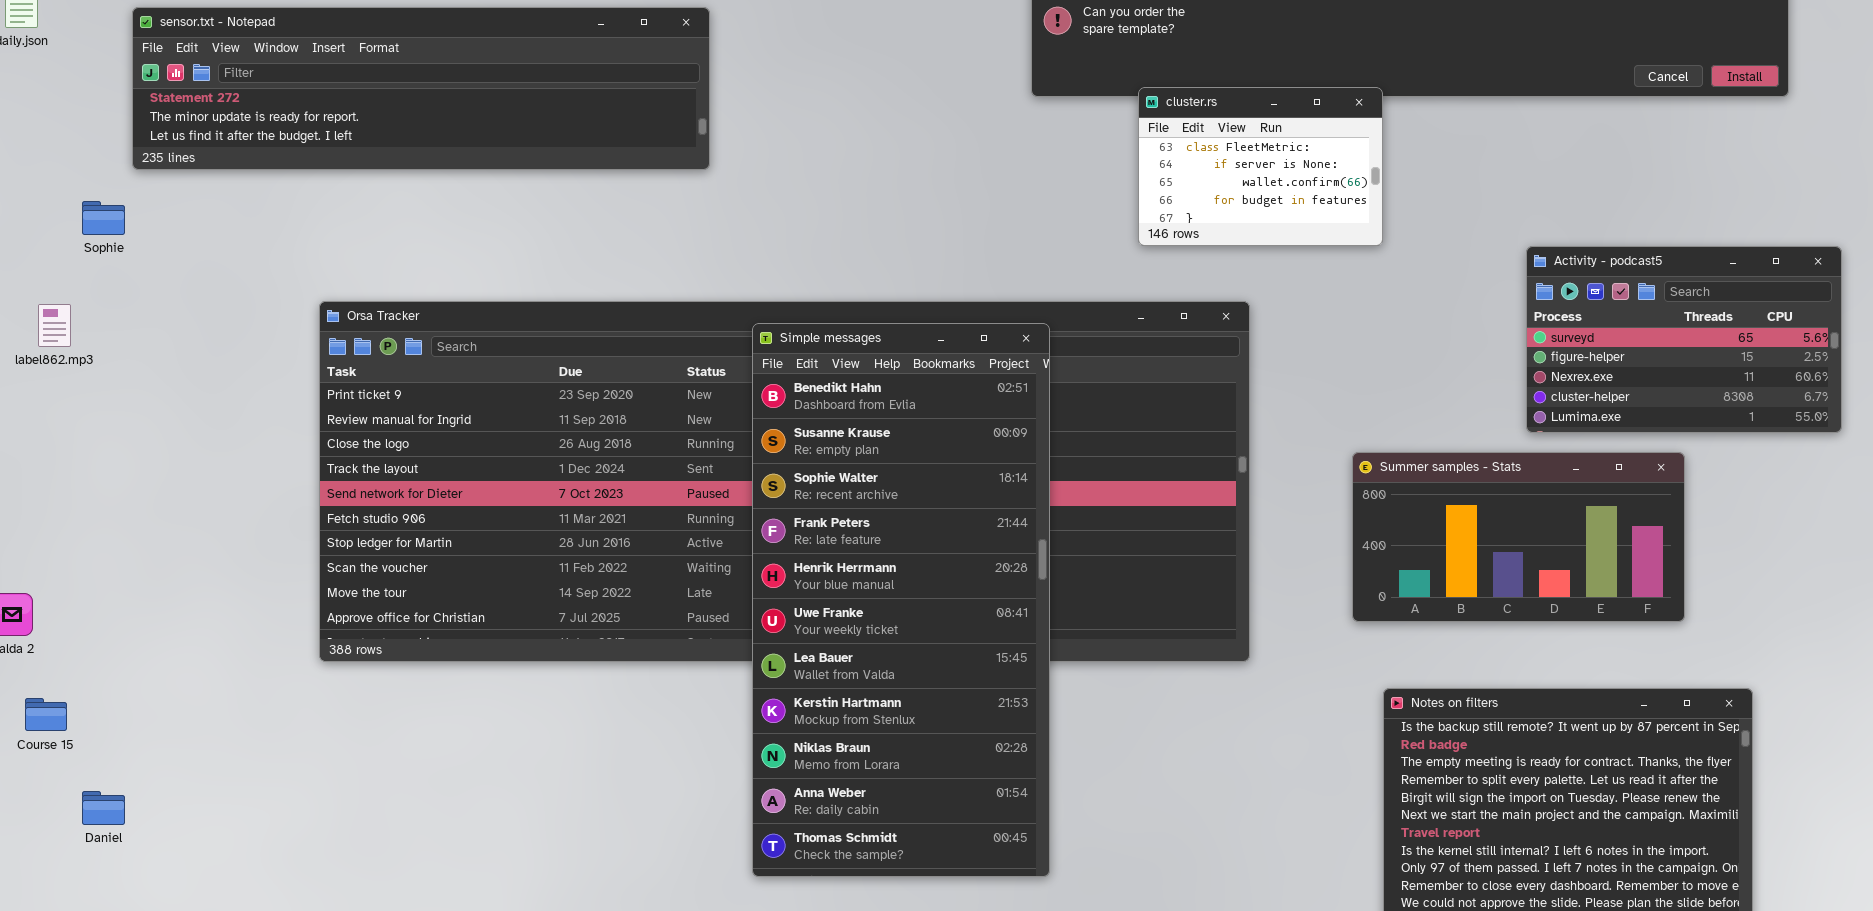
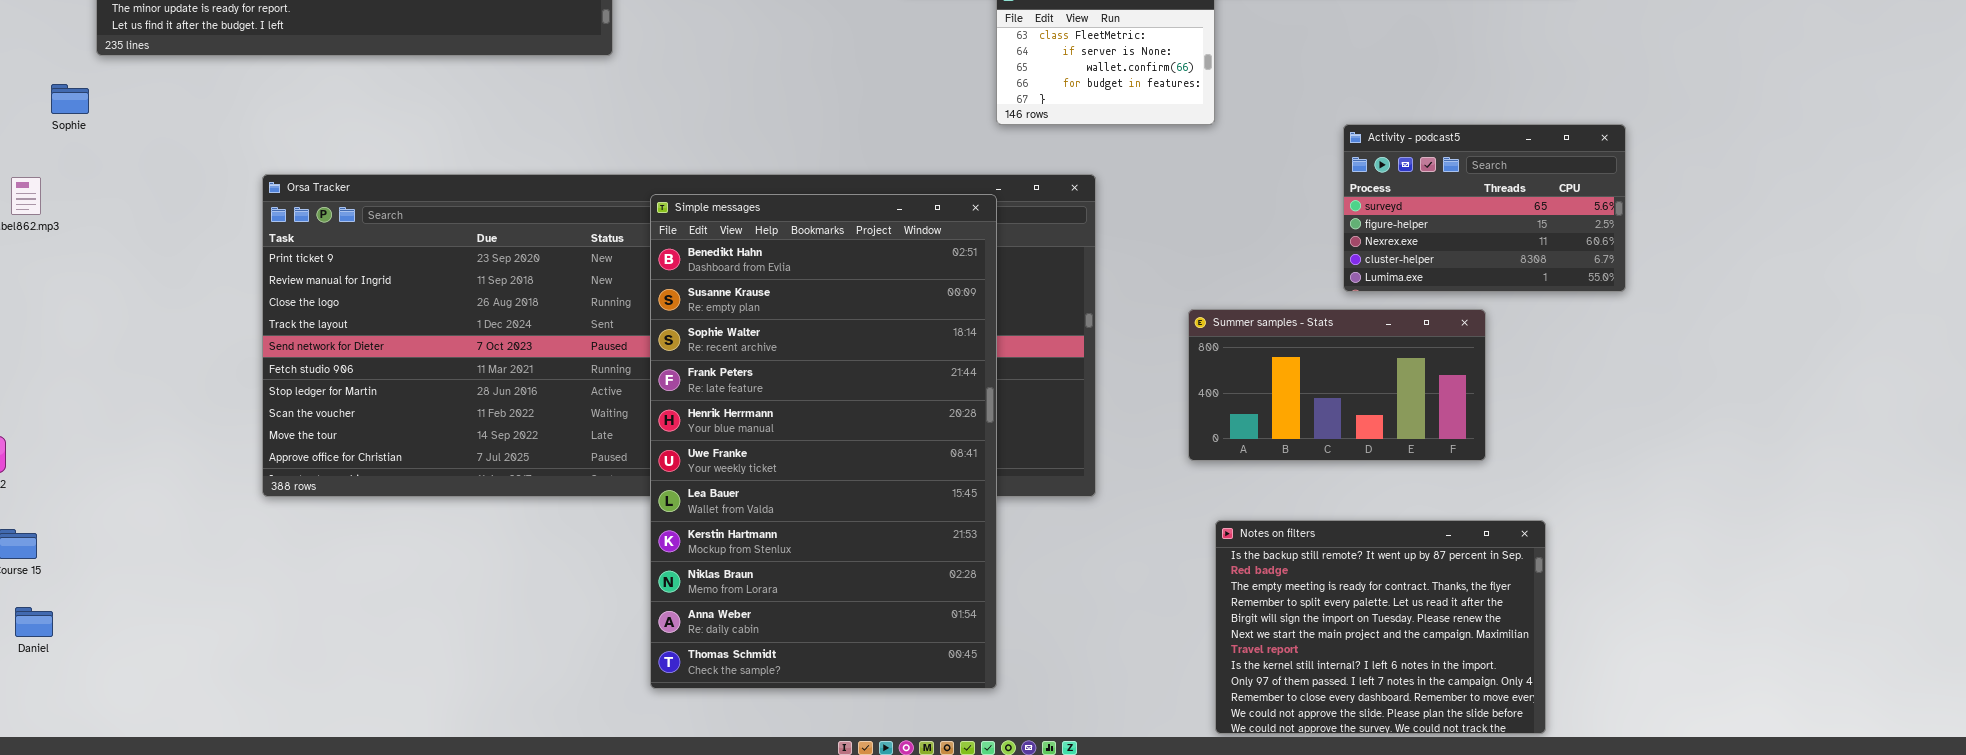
Simple messages: [752,323,1050,877] -> [650,194,997,689], resized
Daniel: [82,791,125,825] -> [15,607,53,637], moved

